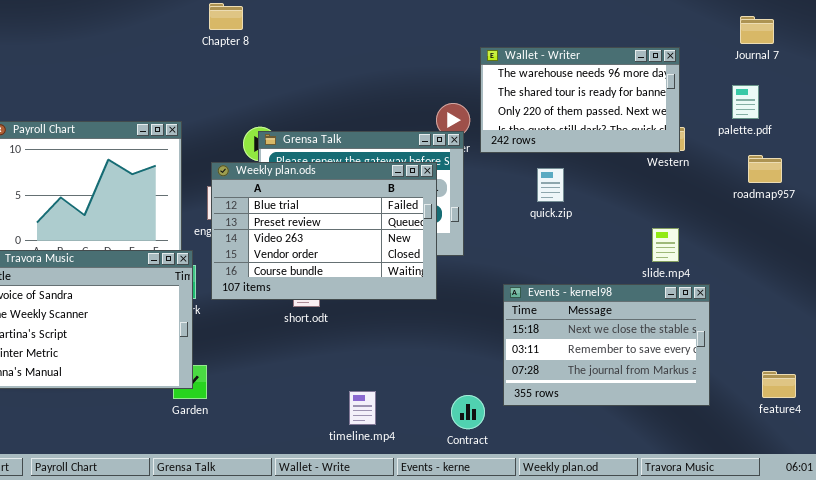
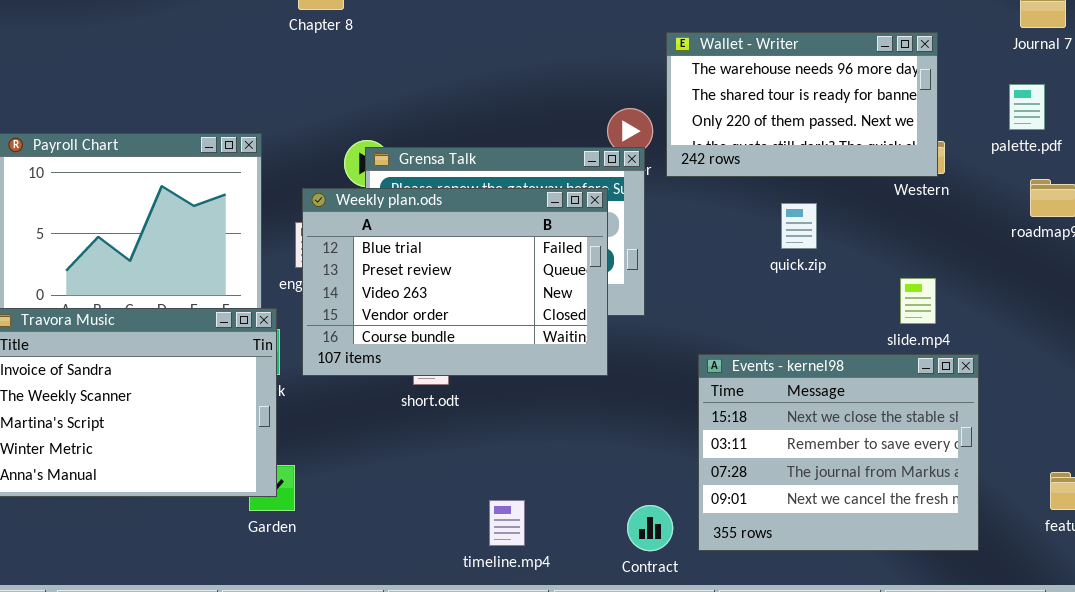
quick.zip: [537,168,564,202] -> [781,203,817,249], moved
Events - kernel98: [503,284,710,406] -> [698,354,979,551], resized

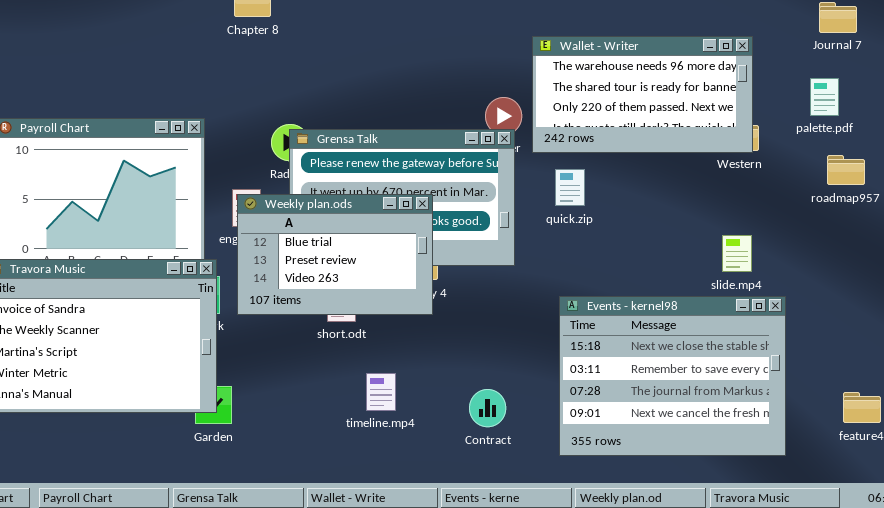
Weekly plan.ods: [302,188,608,376] -> [237,194,433,315], resized
quick.zip: [781,203,817,249] -> [555,169,585,206], moved
timeline.mp4: [489,500,525,546] -> [366,373,396,411], moved
Contract: [627,505,673,551] -> [469,389,506,427], moved

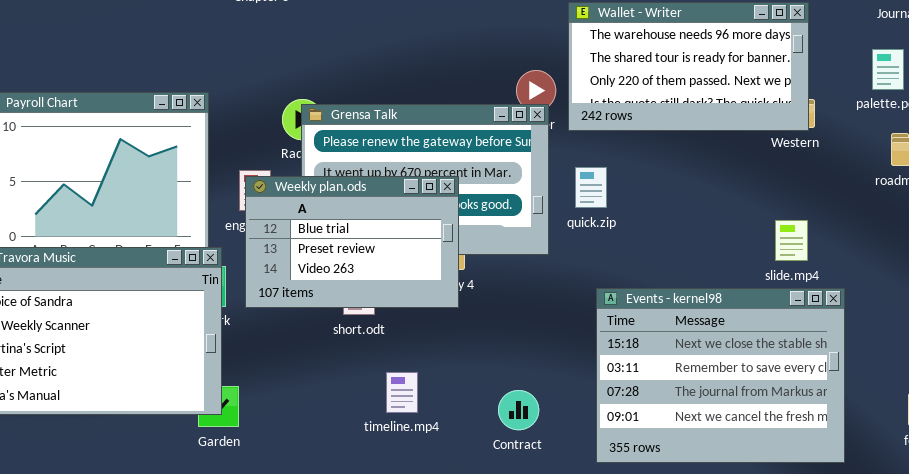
quick.zip: [555,169,585,206] -> [575,167,607,208], moved

